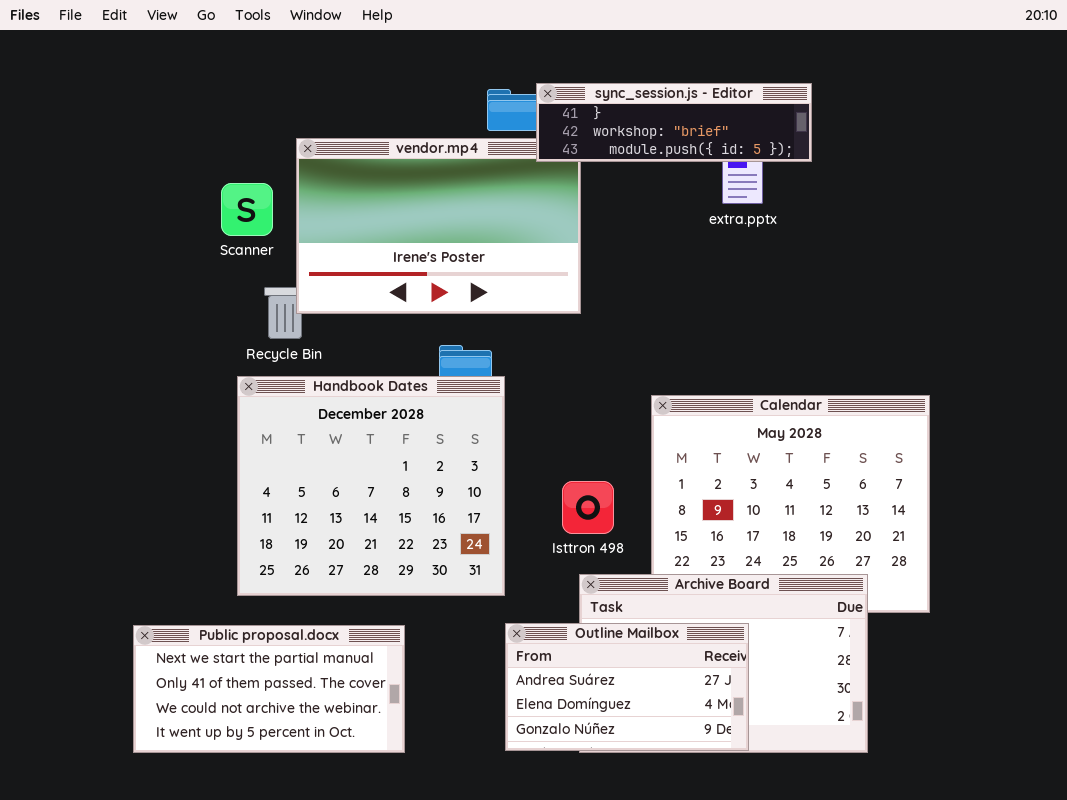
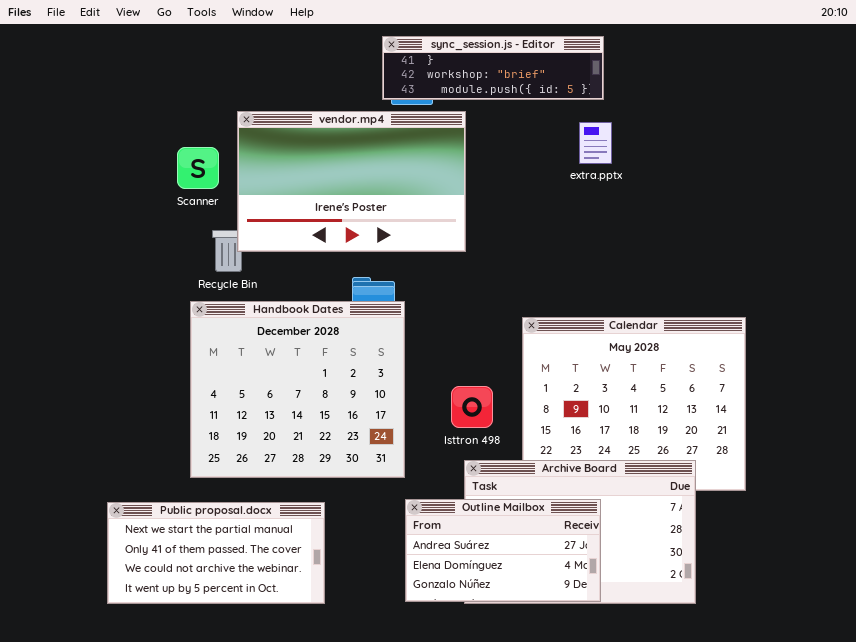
sync_session.js - Editor: [536,83,812,162] -> [382,36,604,100], moved

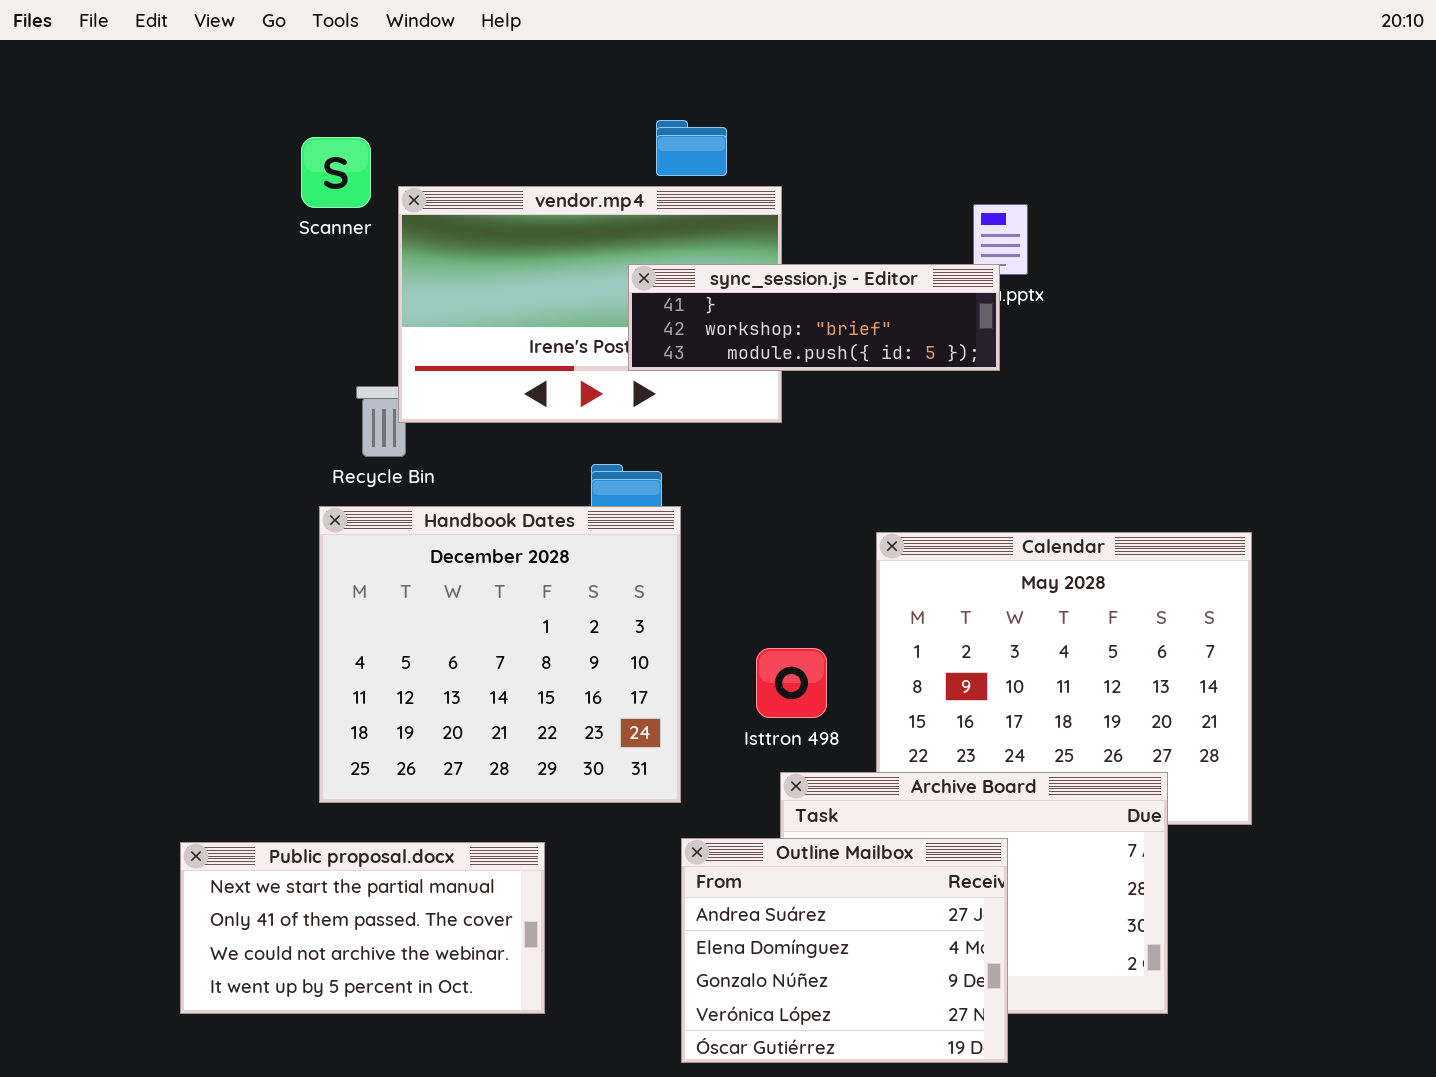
sync_session.js - Editor: [382,36,604,100] -> [628,264,1000,371], moved
Scanner: [177,147,219,189] -> [301,137,371,208], moved
Outline Mailbox: [405,499,601,602] -> [681,838,1008,1063], resized

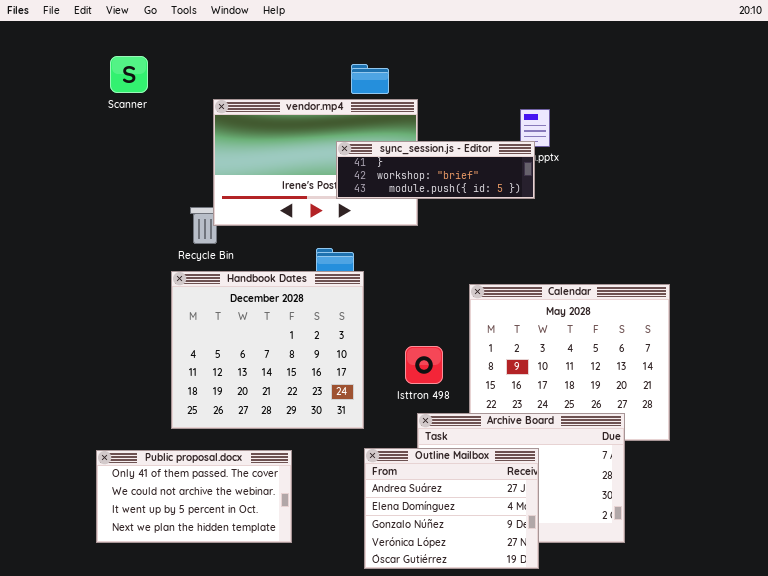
Scanner: [301,137,371,208] -> [110,56,148,93], moved
Public proposal.docx: [180,842,545,1014] -> [96,450,292,543], scrolled down 1 row

